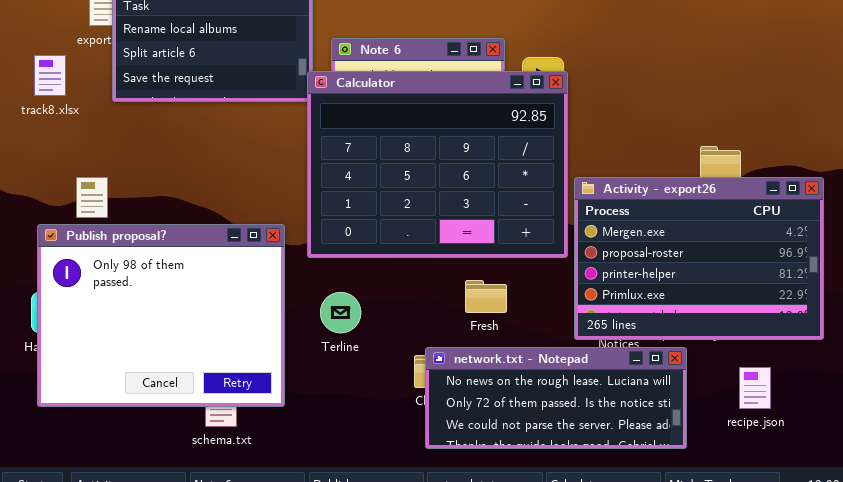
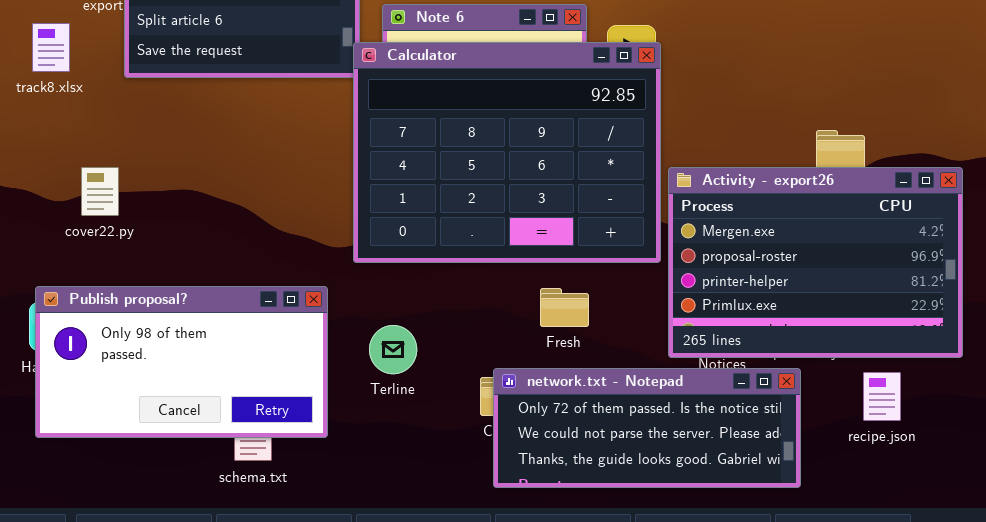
Publish proposal?: [37,224,285,407] -> [35,286,328,438], resized
Terline: [320,292,361,333] -> [369,325,417,374], moved
network.txt - Notepad: [425,347,687,449] -> [493,368,801,488], scrolled down 1 row
recipe.json: [739,367,771,409] -> [863,372,901,421], moved

